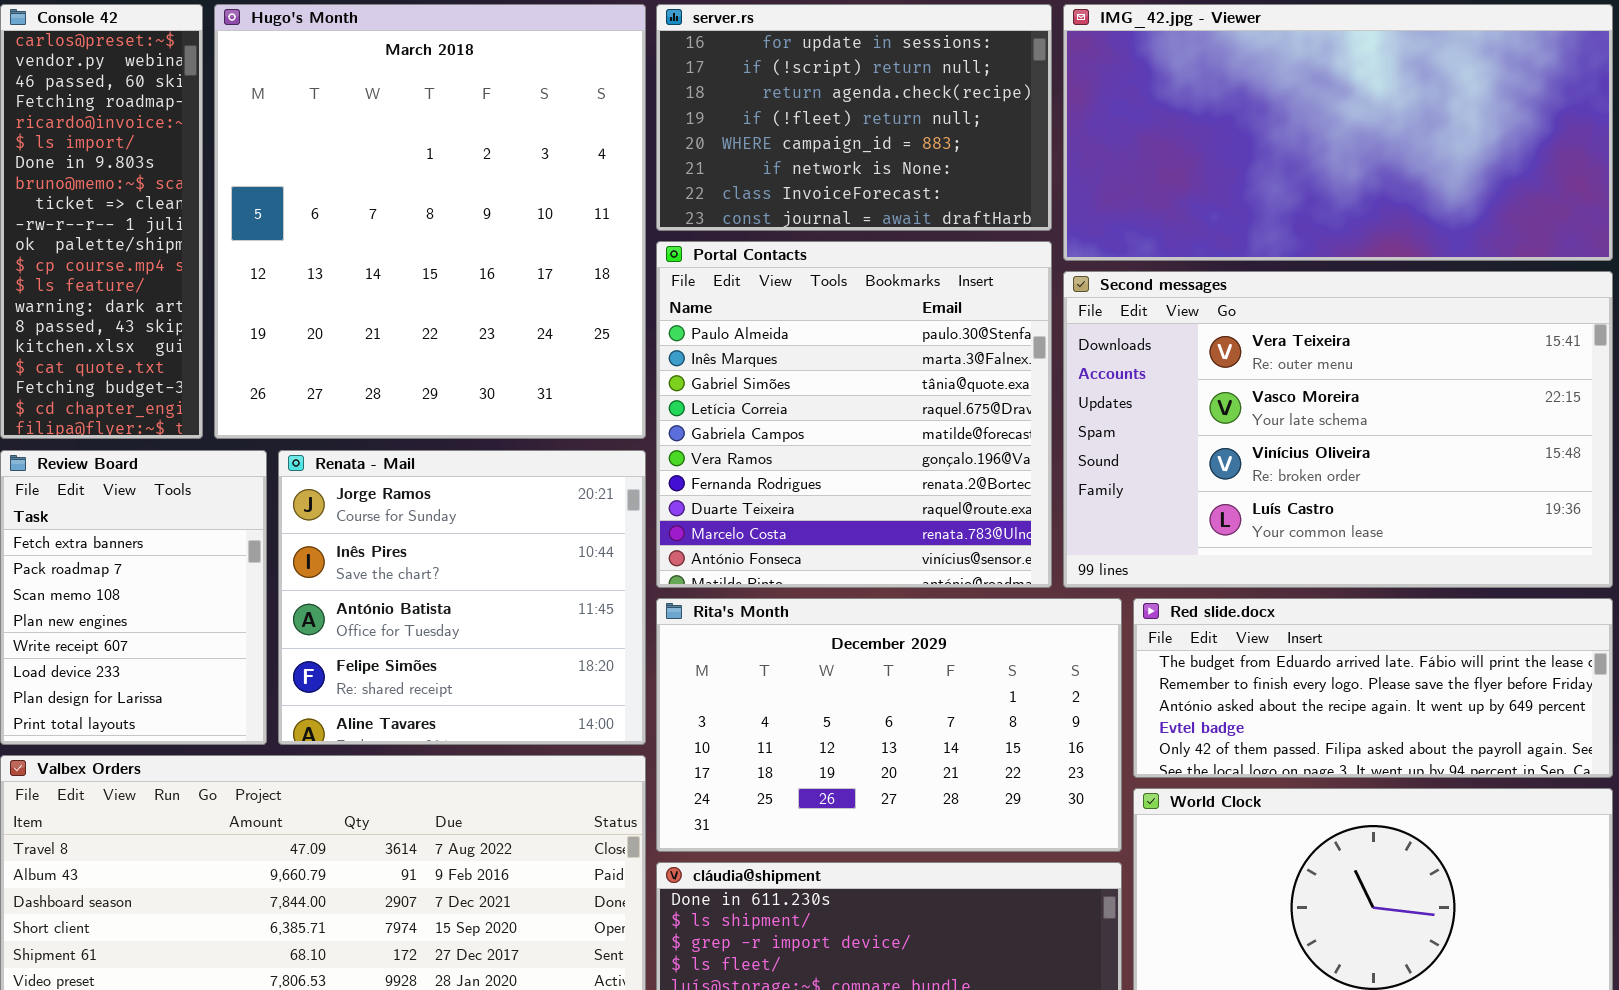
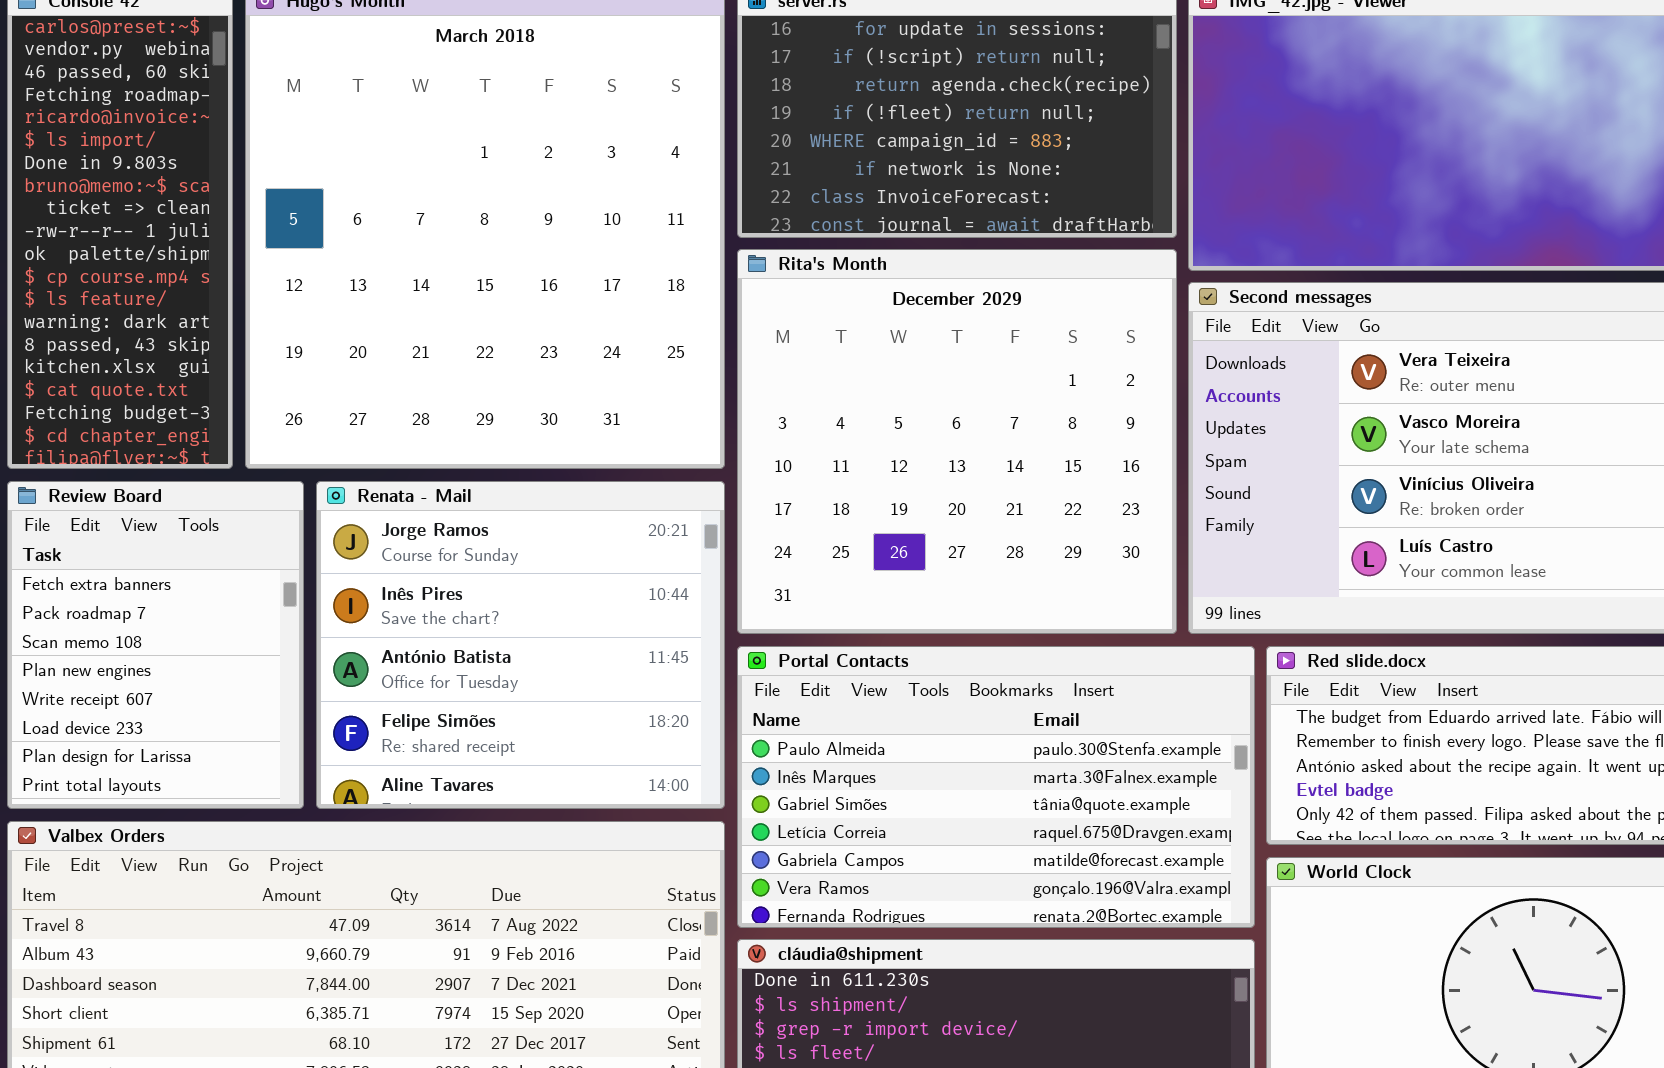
Portal Contacts: [656,241,1052,588] -> [737,646,1255,928], moved, resized
Rita's Month: [656,598,1122,852] -> [737,249,1177,634], moved, resized

